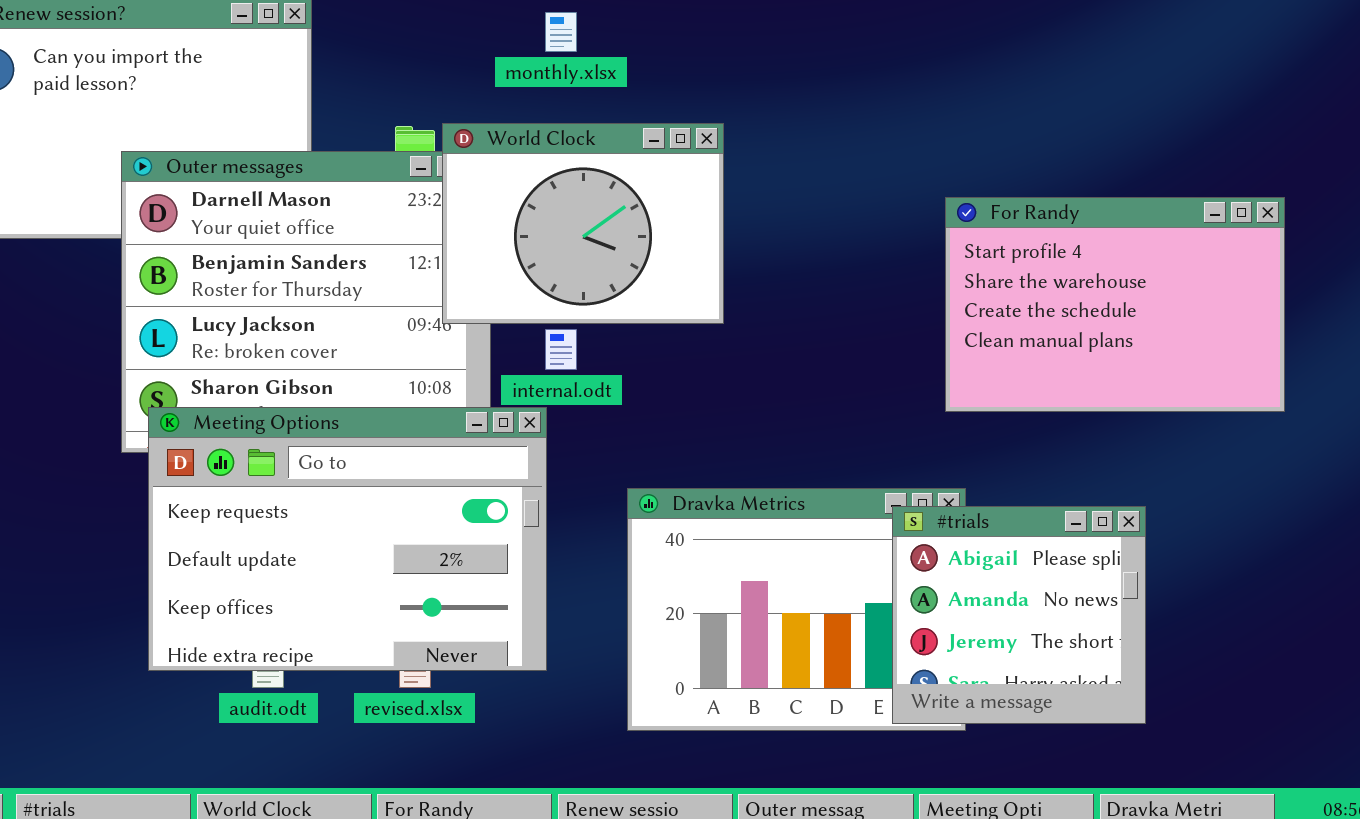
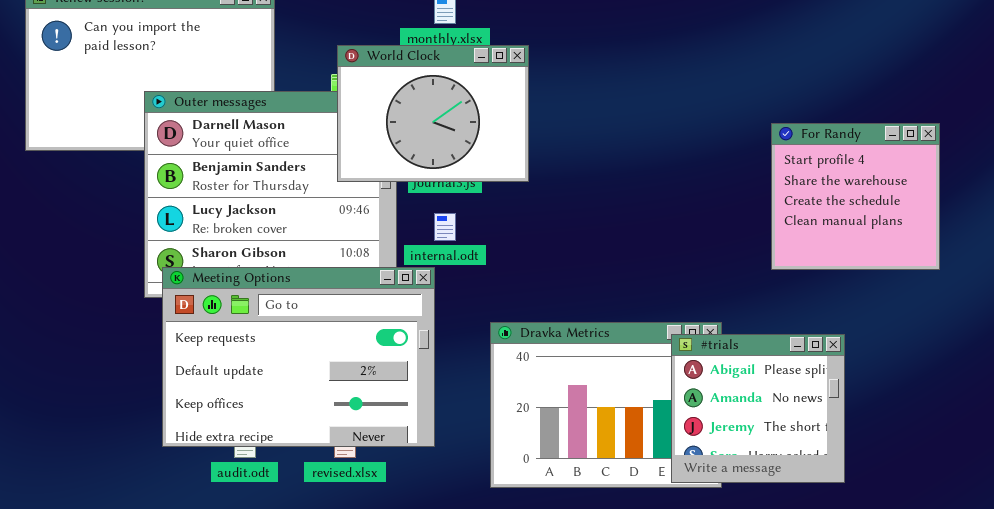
World Clock: [442,123,724,324] -> [337,45,529,182], moved
For Randy: [945,197,1285,412] -> [771,123,940,270], resized

